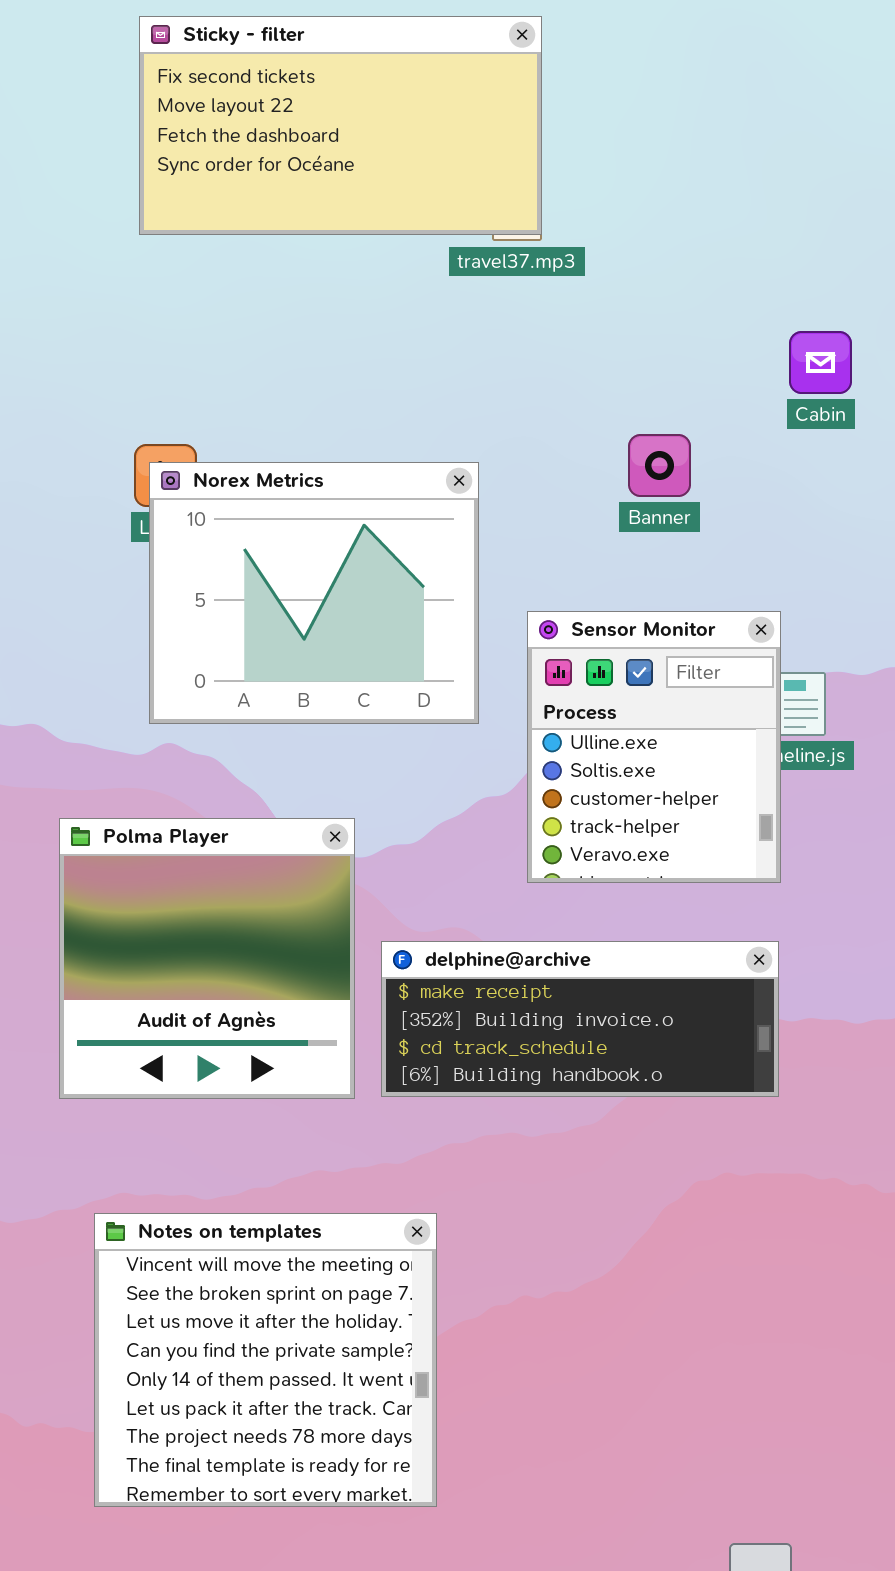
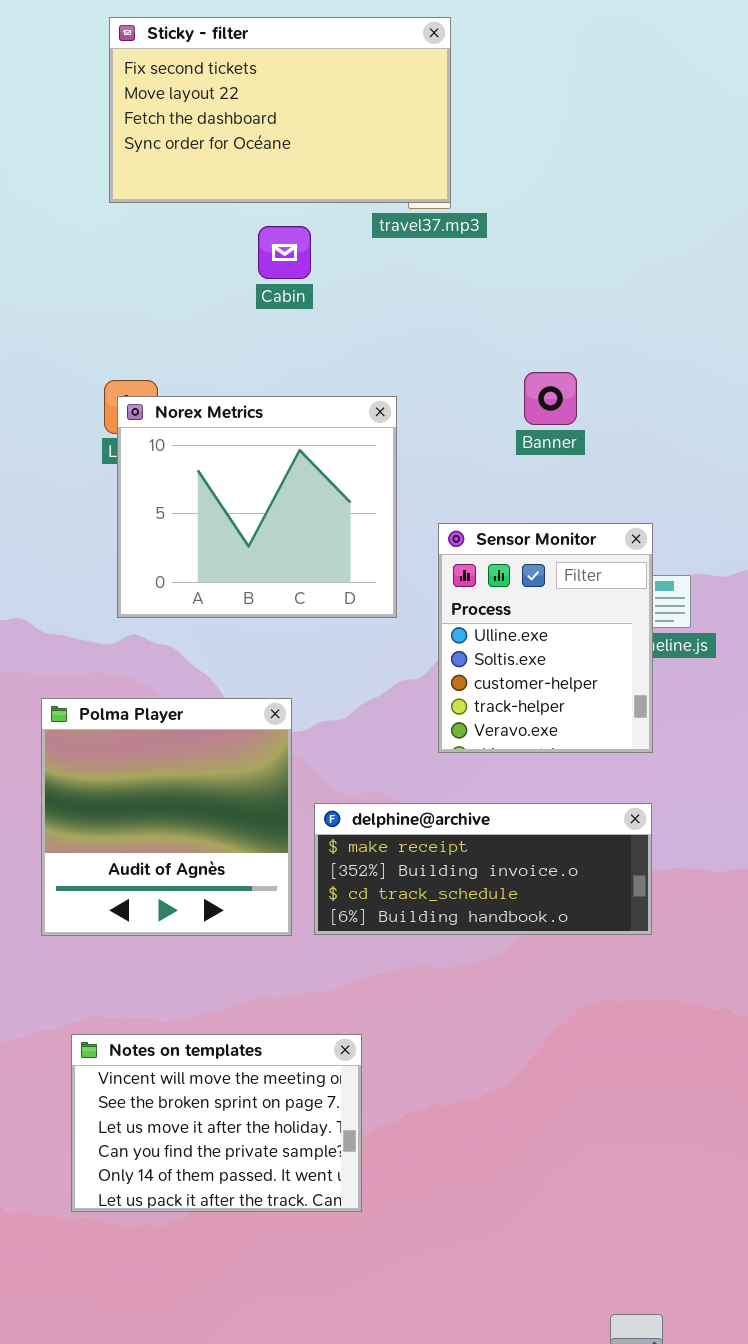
Cabin: [789,331,852,394] -> [258,226,311,279], moved
Notes on templates: [94,1213,437,1507] -> [71,1034,362,1212], resized

